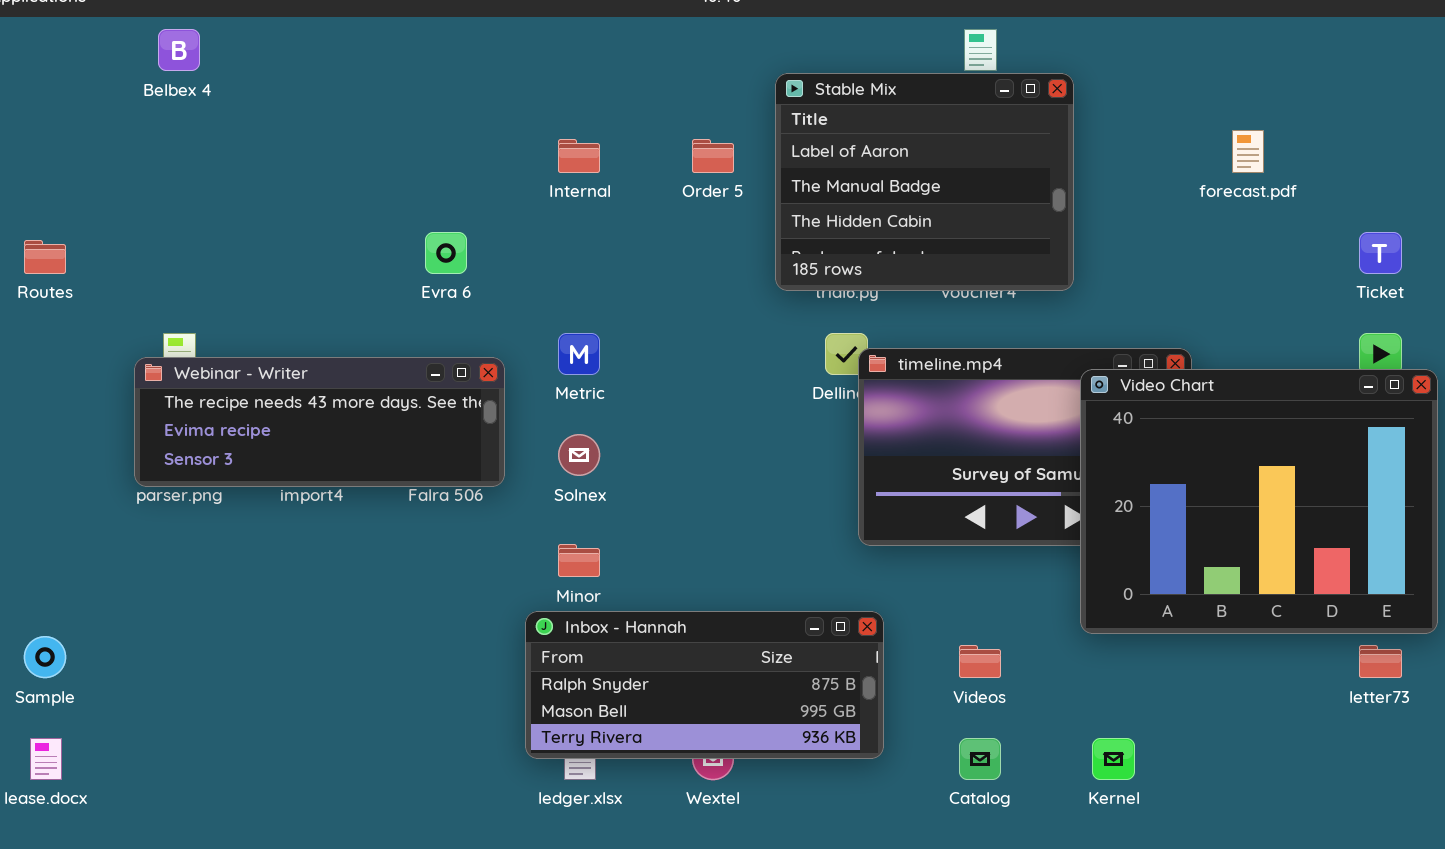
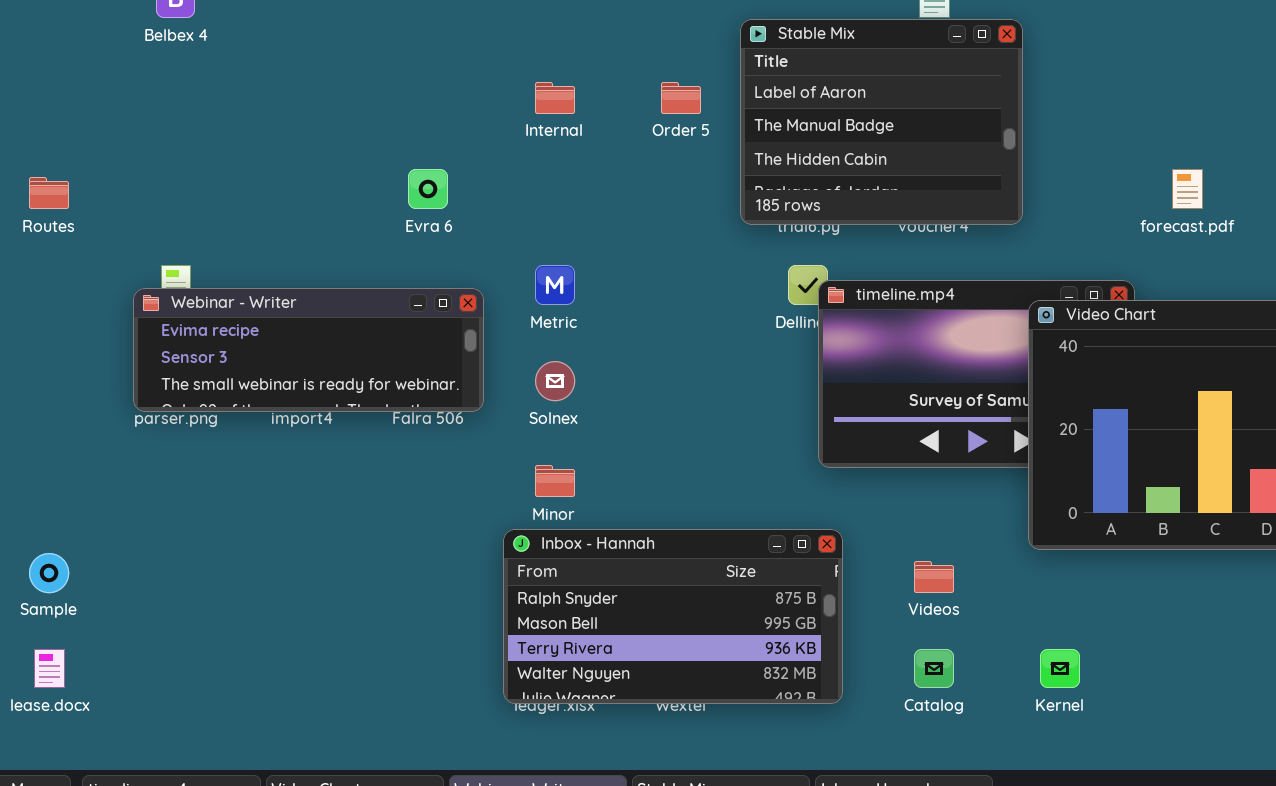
forecast.pdf: [1232,130,1264,173] -> [1172,169,1203,209], moved
Webinar - Writer: [134,357,505,487] -> [133,288,484,412], scrolled down 1 row
Inbox - Hannah: [525,611,884,759] -> [503,529,843,704], resized

